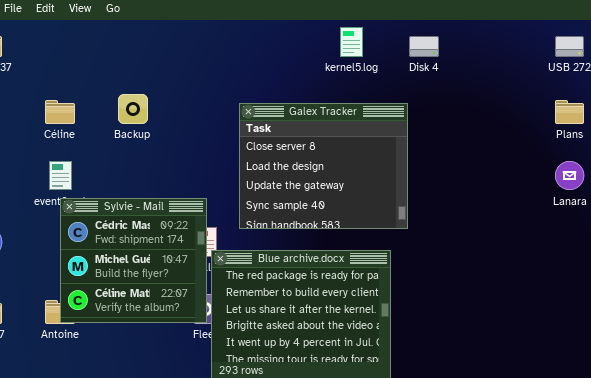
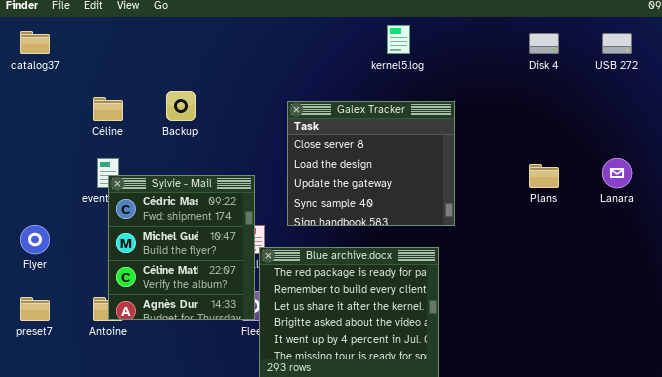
Disk 4: [409,36,439,57] -> [529,33,559,54], moved
Plans: [555,100,584,124] -> [529,164,559,188], moved
Sylvie - Mail: [60,198,207,323] -> [108,175,255,320], resized

